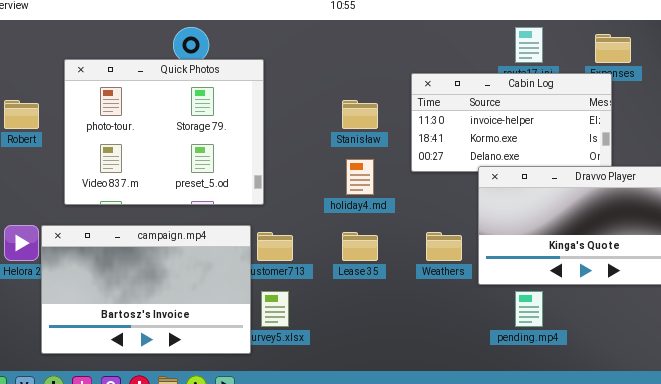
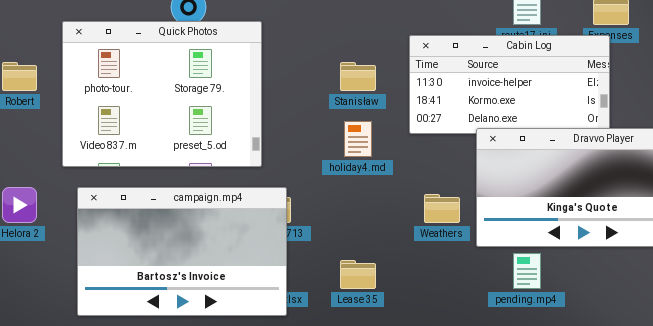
campaign.mp4: [41,225,251,354] -> [77,187,287,316], moved
Lease 35: [342,232,378,261] -> [340,260,376,289], moved

